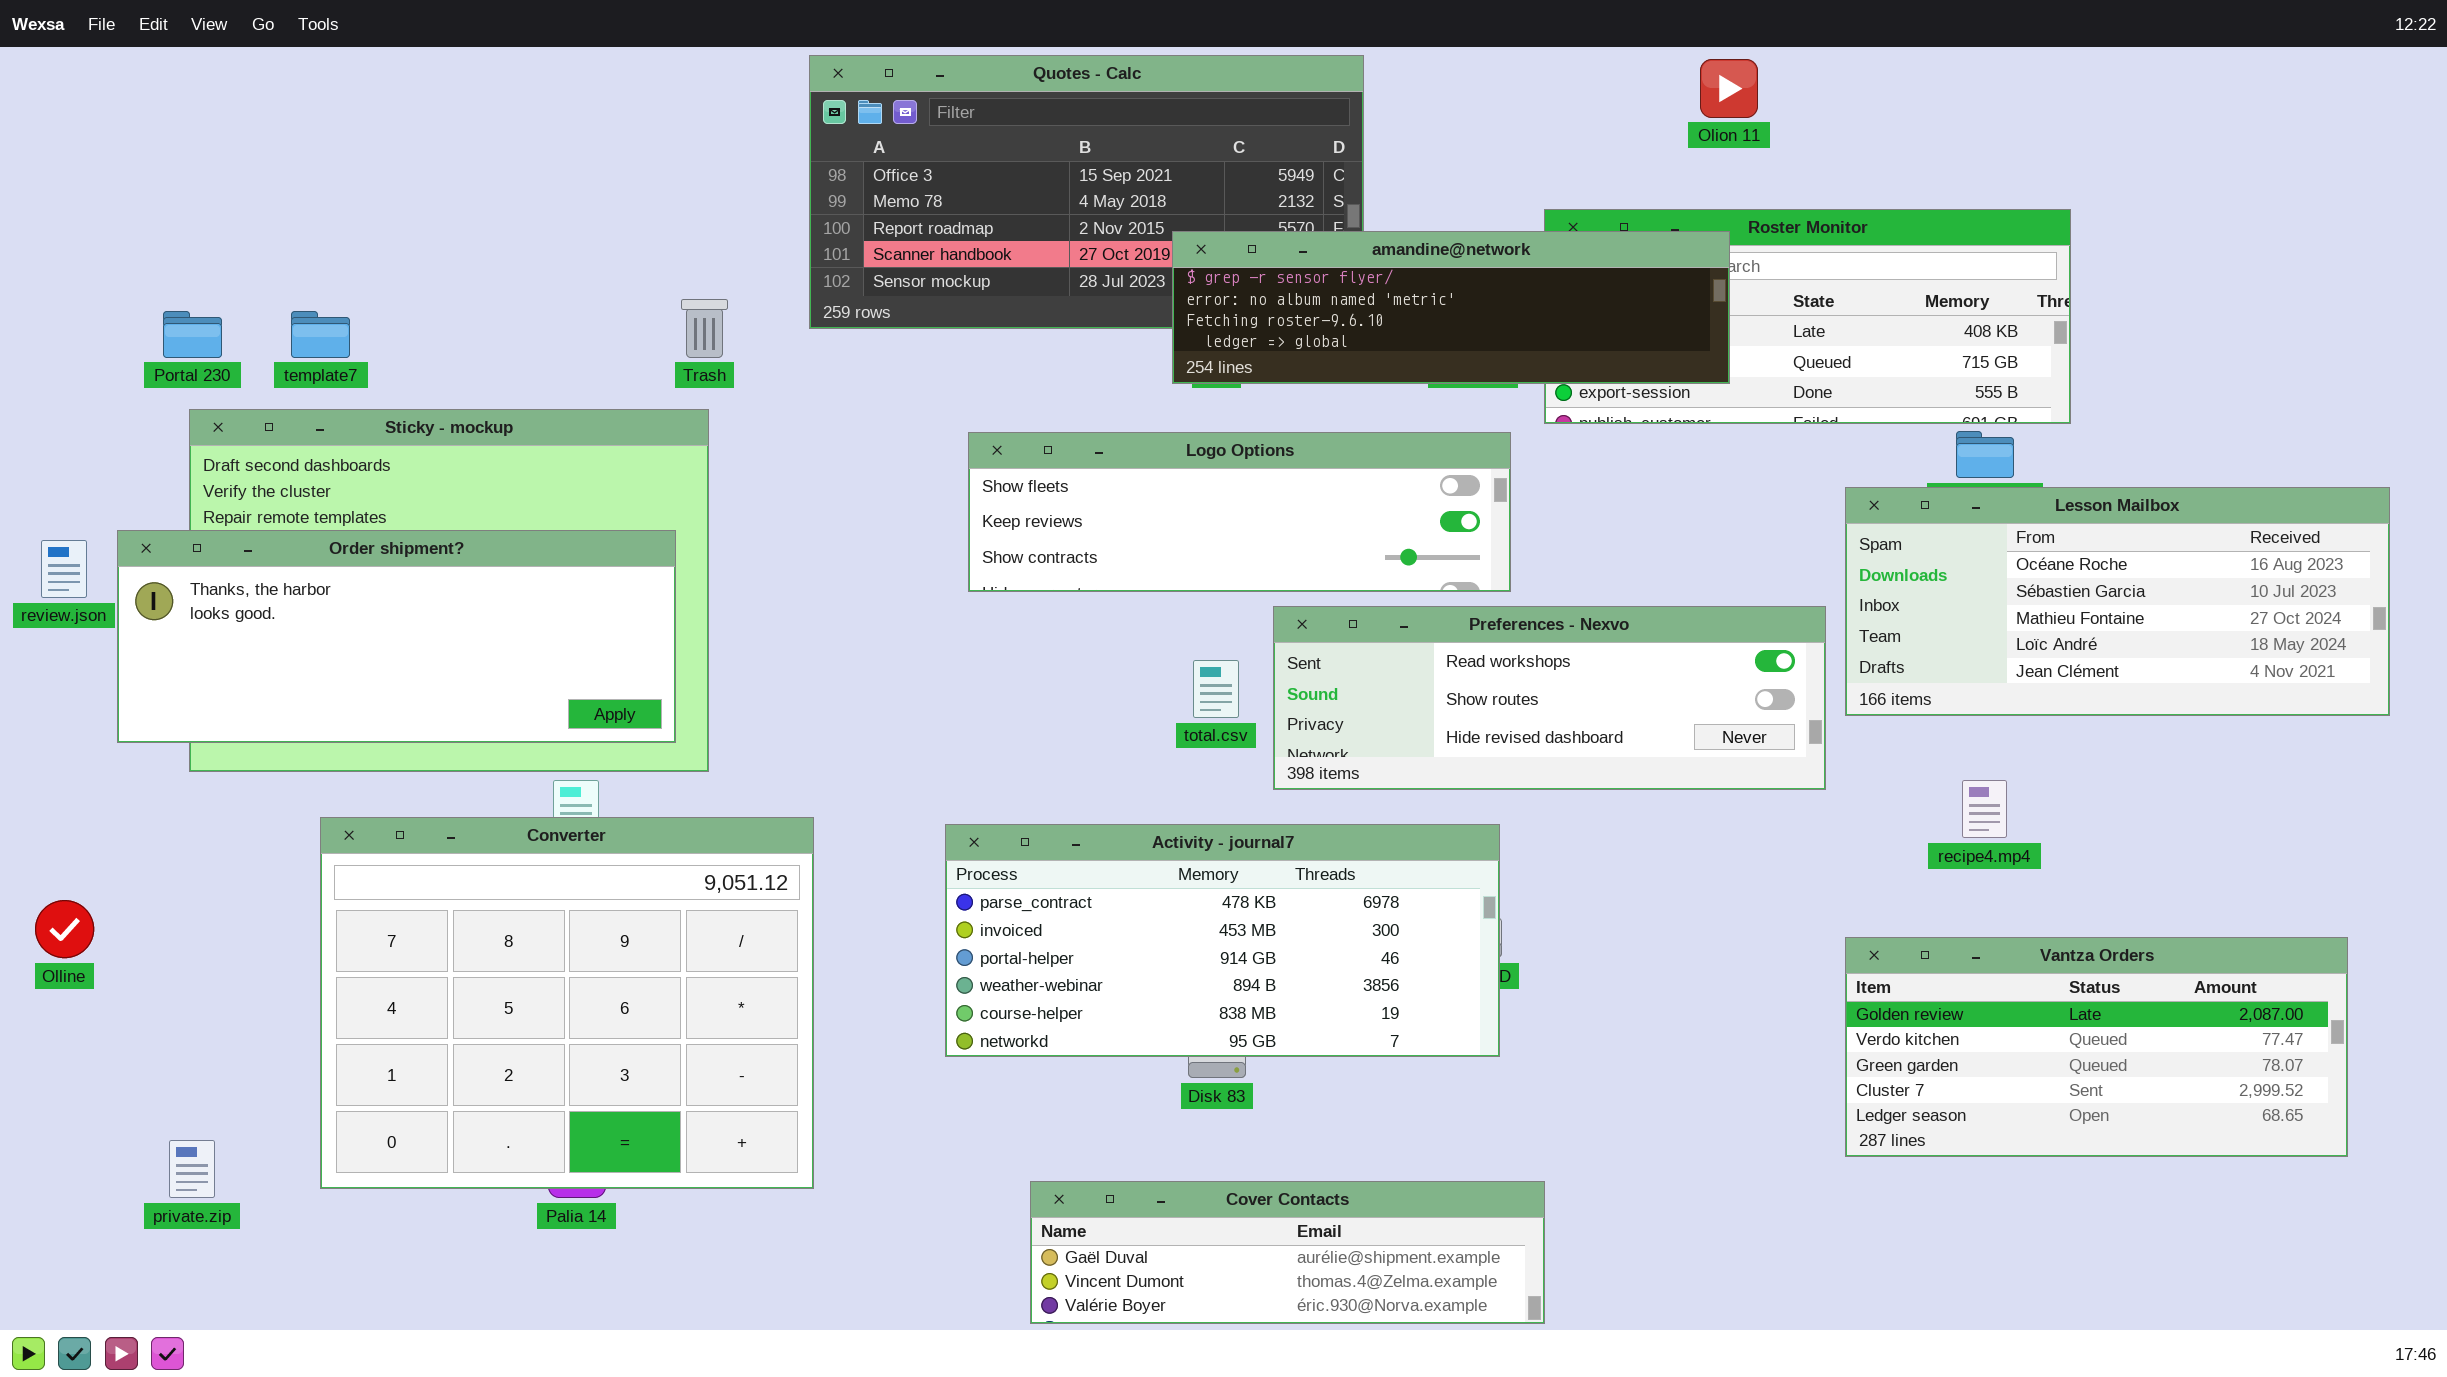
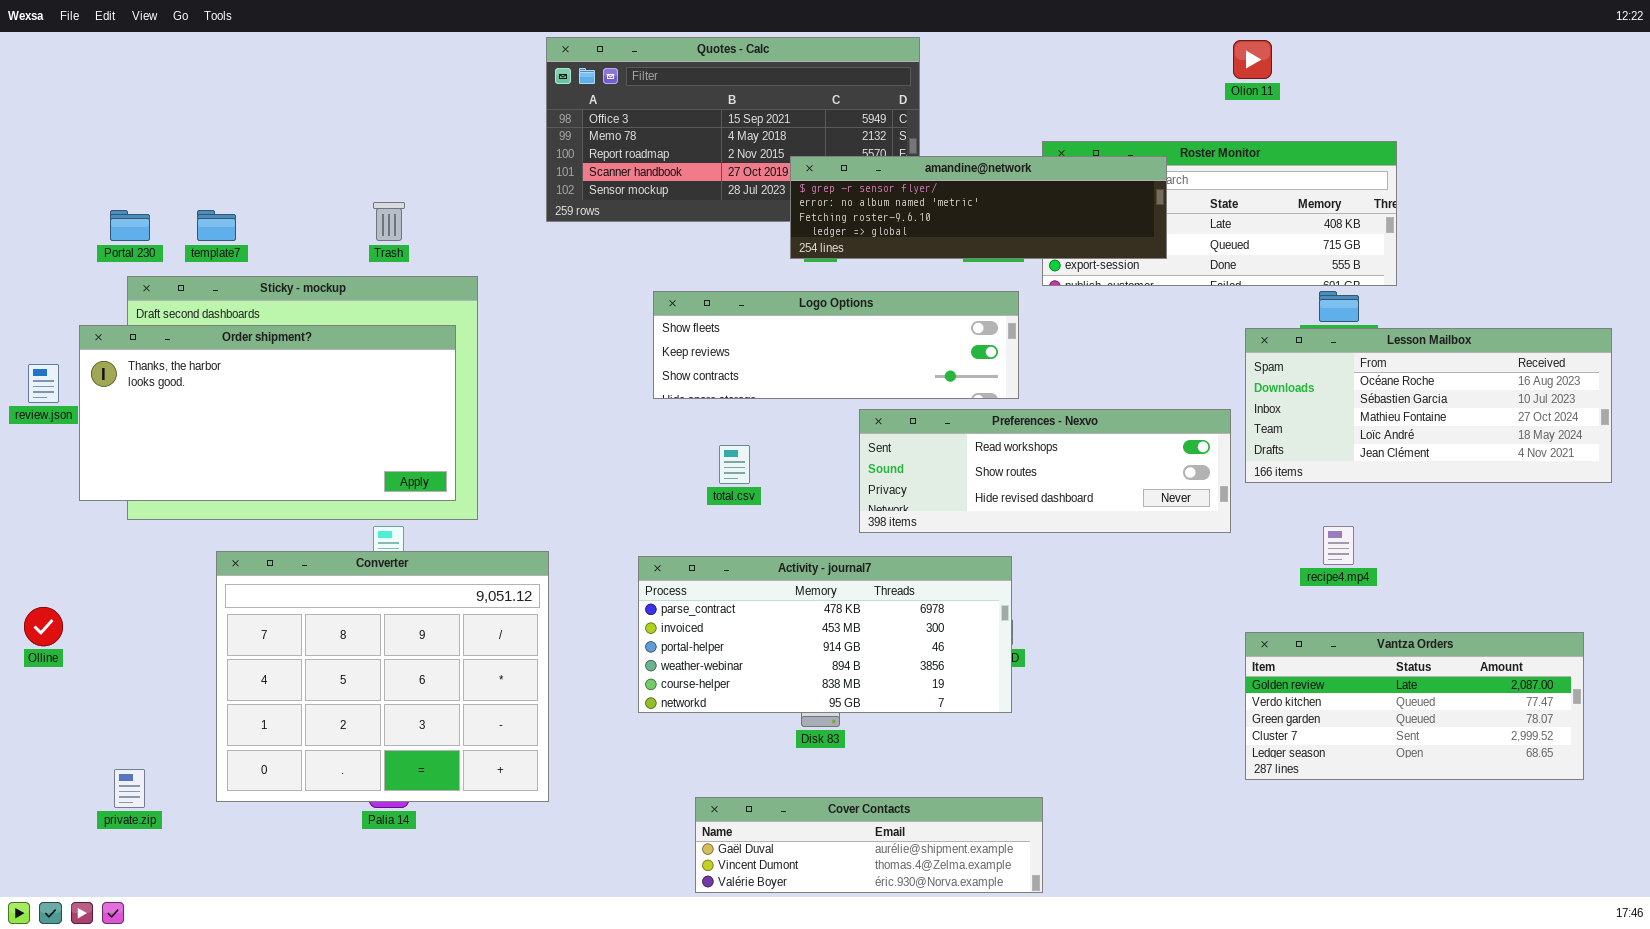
Olion 11: [1700,59,1758,118] -> [1233,40,1272,79], moved
Trash: [681,299,728,358] -> [373,202,405,241], moved
Order shipment?: [117,530,676,743] -> [79,325,456,501], resized
total.csv: [1193,660,1239,718] -> [719,445,750,484], moved

